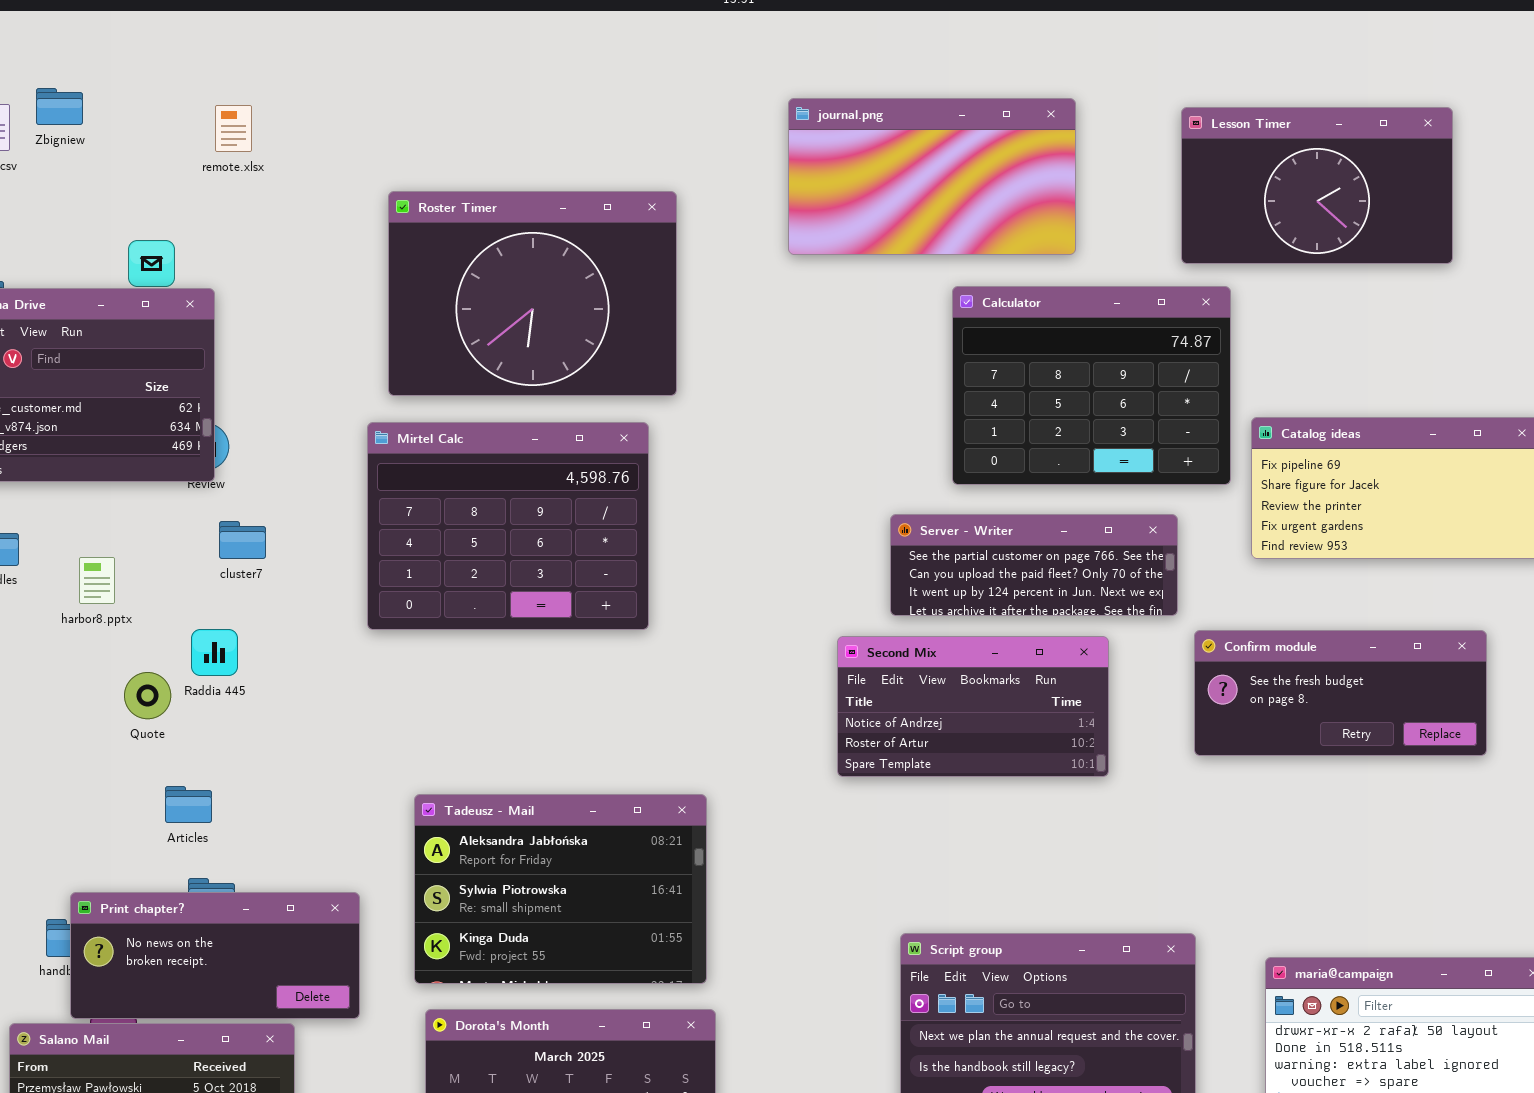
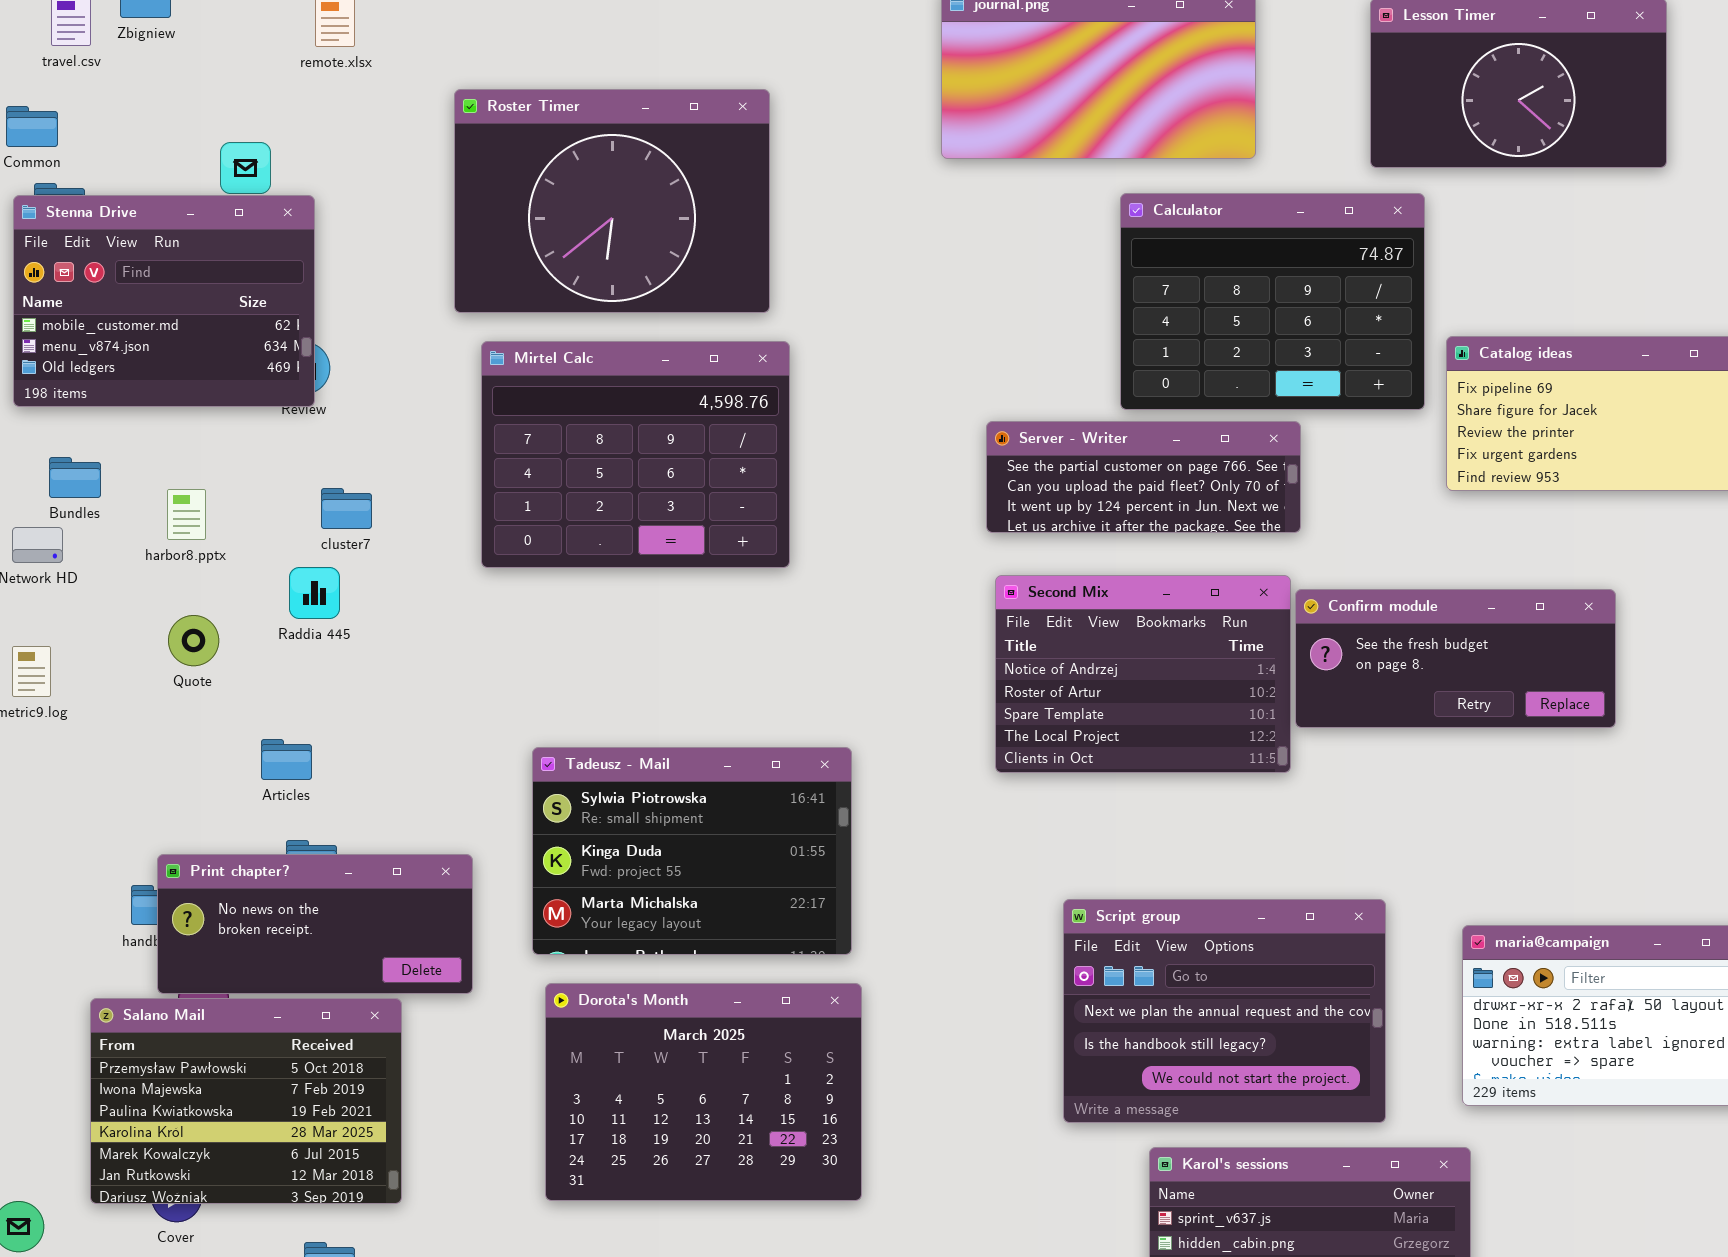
Roster Timer: [388,191,677,396] -> [454,89,770,313], moved
Server - Writer: [890,514,1178,616] -> [986,421,1301,533], moved
cluster7: [219,521,266,559] -> [321,488,372,529], moved
Confirm module: [1194,630,1487,756] -> [1295,589,1616,728], moved
Second Mix: [837,636,1109,777] -> [995,575,1291,773], resized
Quote: [124,672,171,719] -> [168,615,219,666], moved
Tadeusz - Mail: [414,794,707,984] -> [532,747,852,955], scrolled down 1 row

